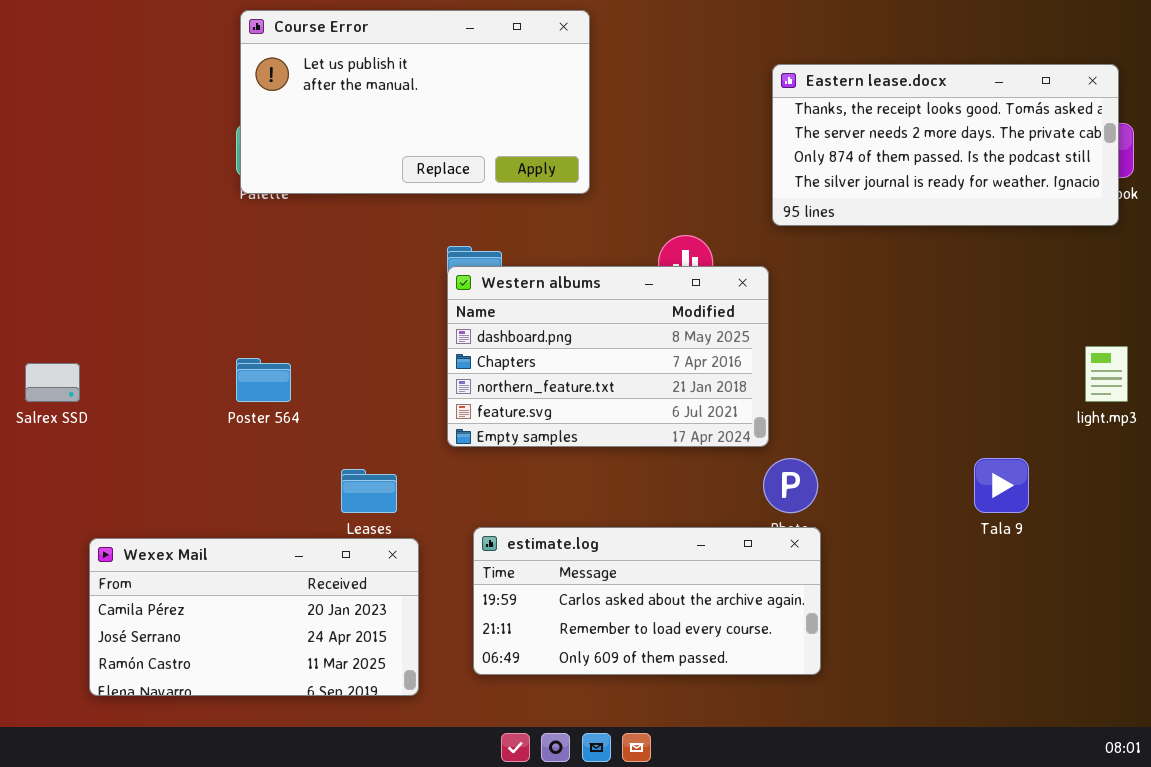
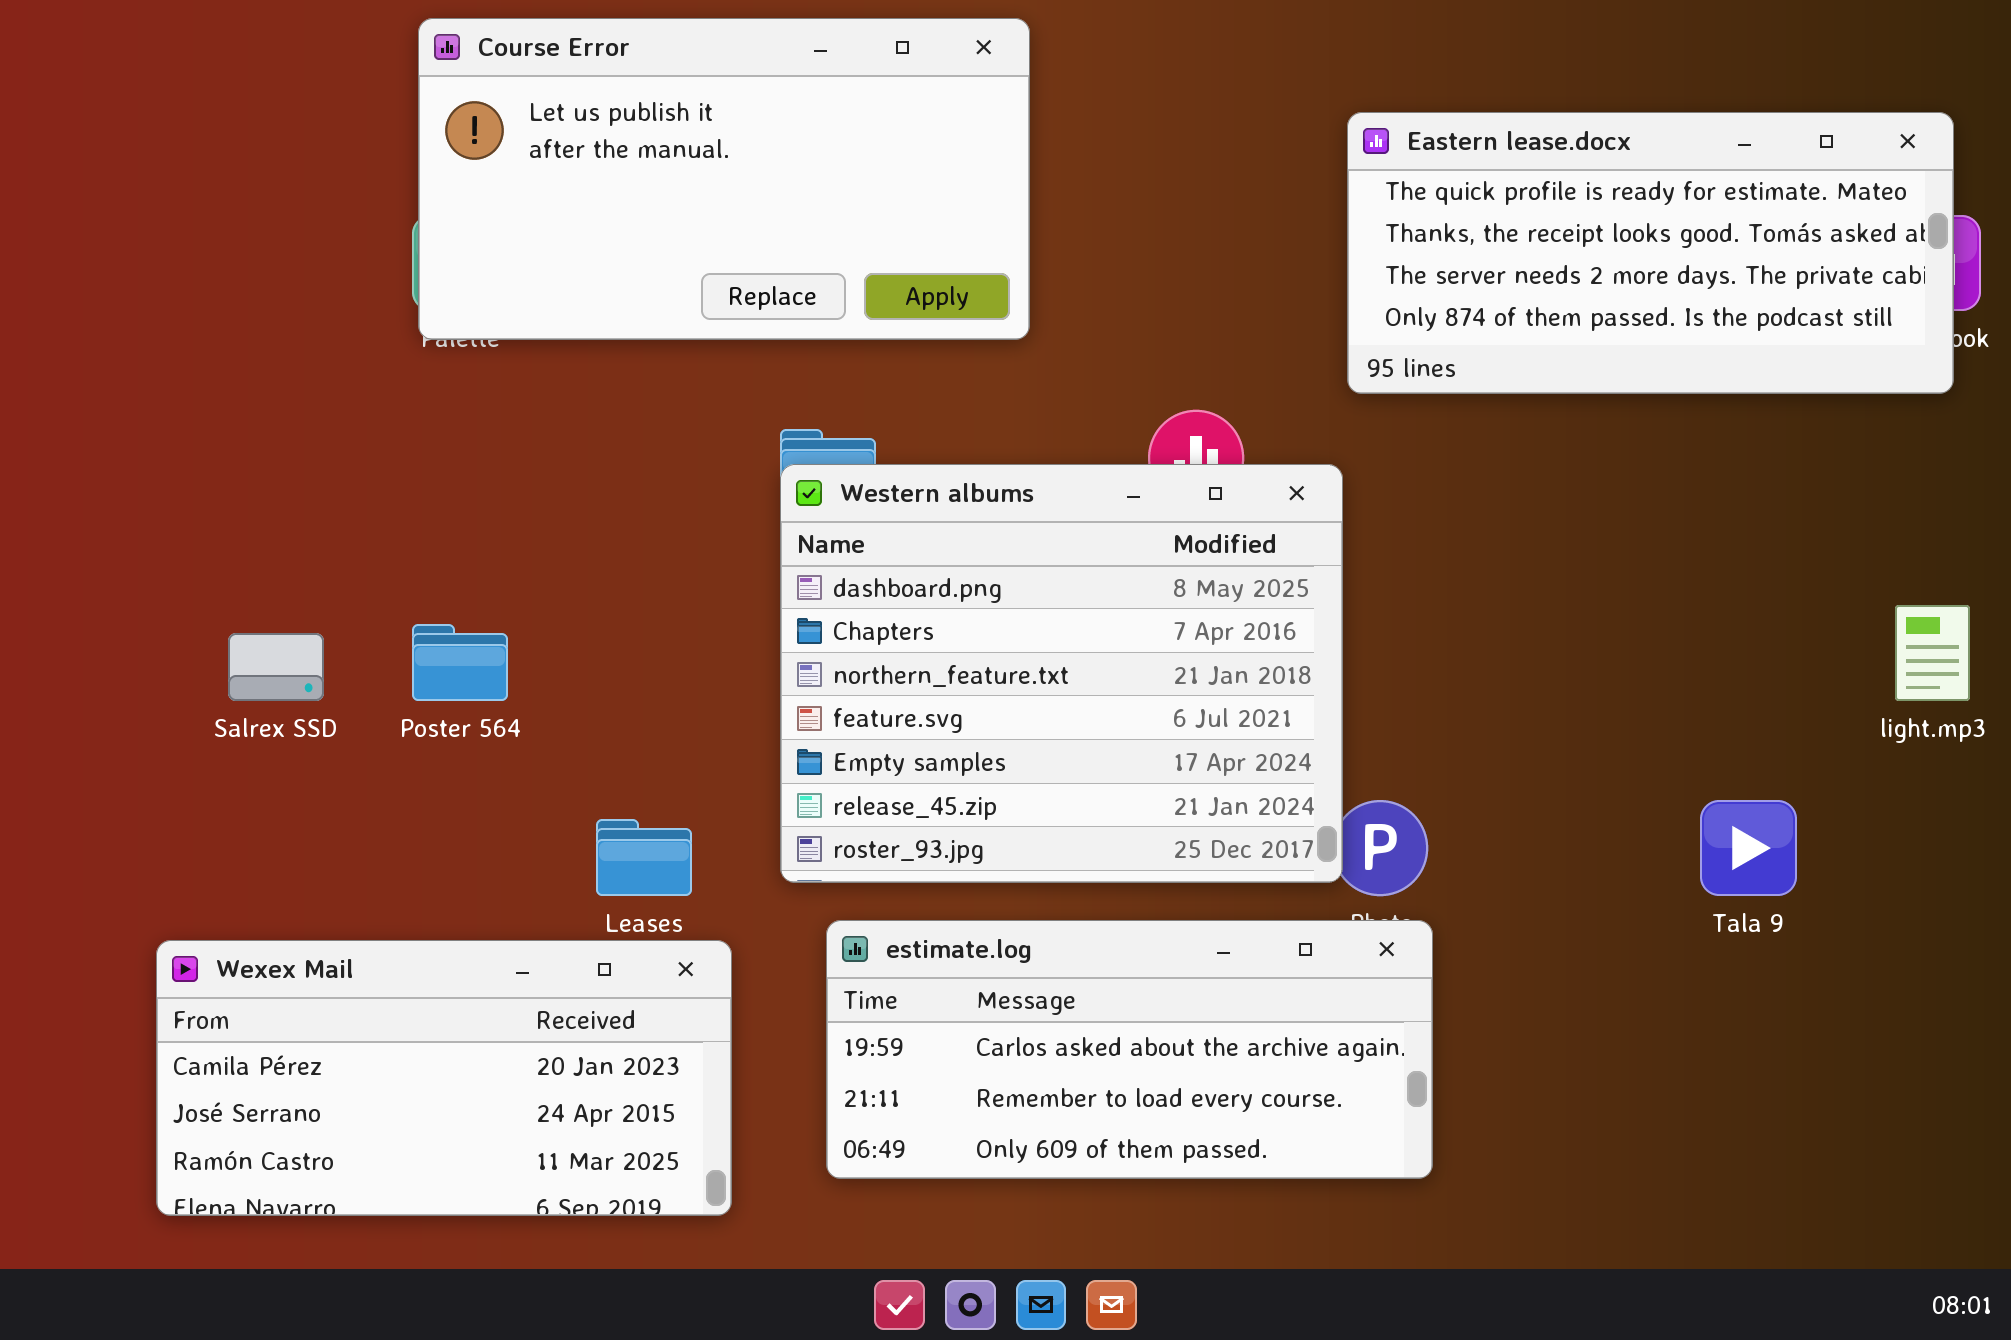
Eastern lease.docx: [772,64,1119,226] -> [1347,112,1954,394], scrolled up 1 row
Western albums: [447,266,769,447] -> [780,464,1343,883], resized
Salrex SSD: [25,363,80,402] -> [228,633,324,701], moved

